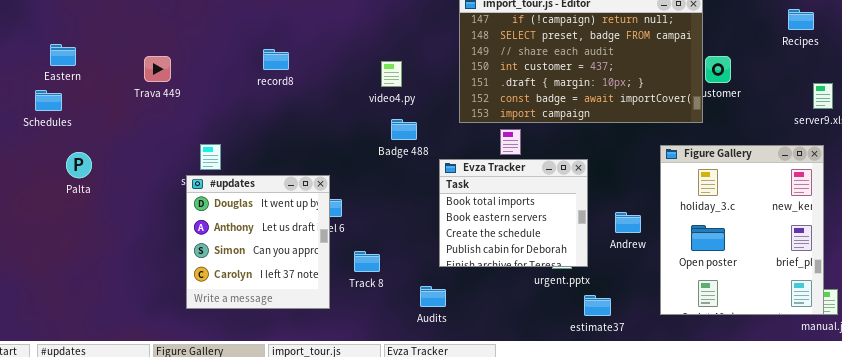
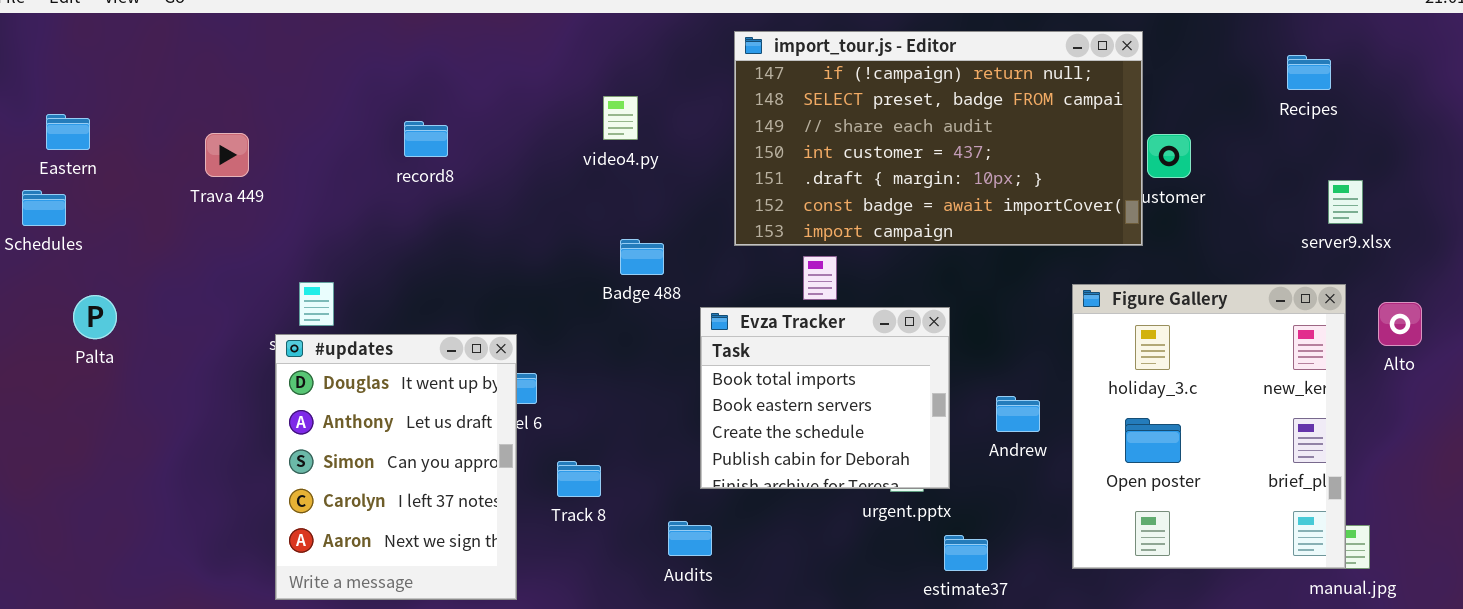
video4.py: [381,61,402,87] -> [603,96,638,140], moved
#updates: [186,175,330,309] -> [275,334,517,600], resized

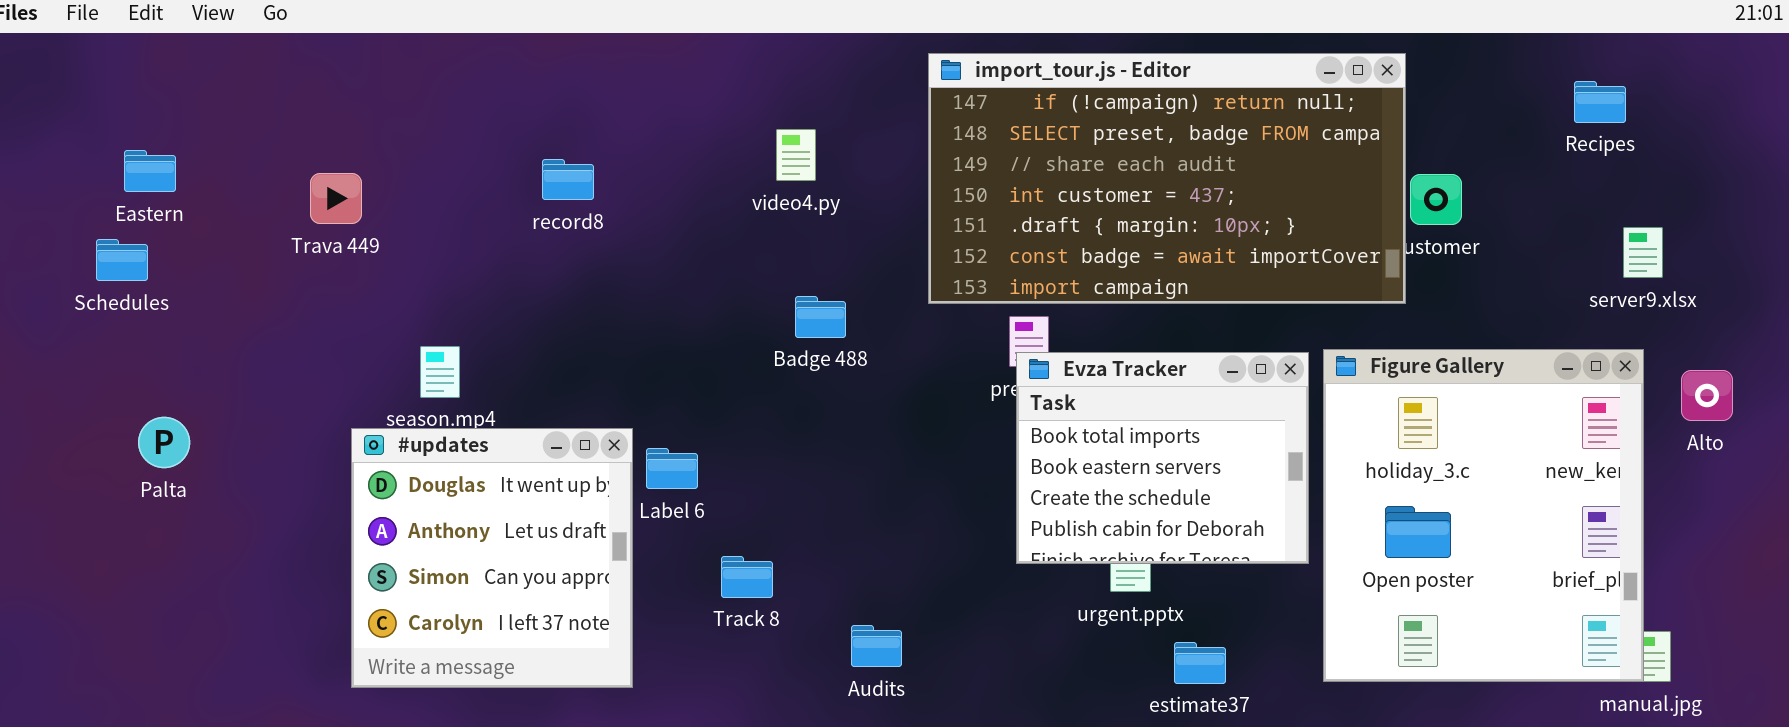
Palta: [73,295,117,339] -> [138,417,190,468], moved
Evza Tracker: [700,307,950,489] -> [1016,352,1309,564], moved
#updates: [275,334,517,600] -> [351,428,633,688], moved, resized

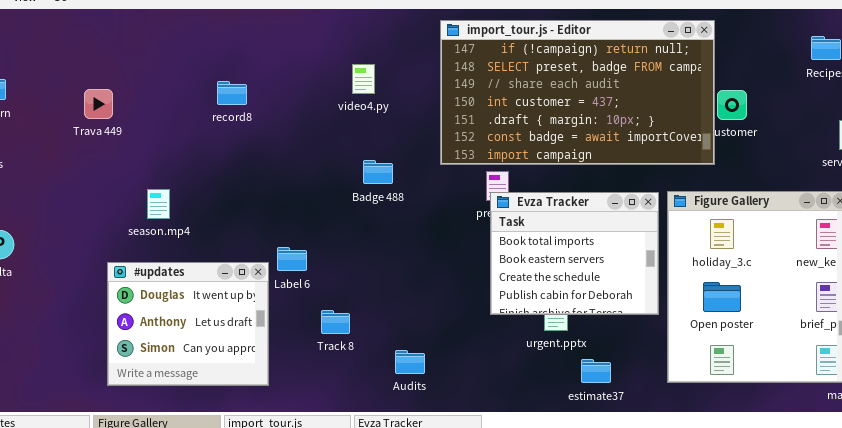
#updates: [351,428,633,688] -> [107,262,269,386], resized

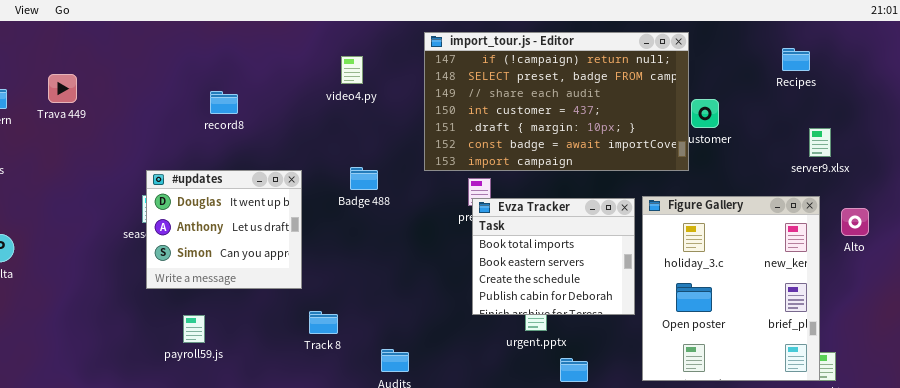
video4.py: [352,64,375,94] -> [341,56,363,84], moved
Trava 449: [84,89,113,119] -> [48,74,77,103], moved
#updates: [107,262,269,386] -> [146,170,302,289], moved

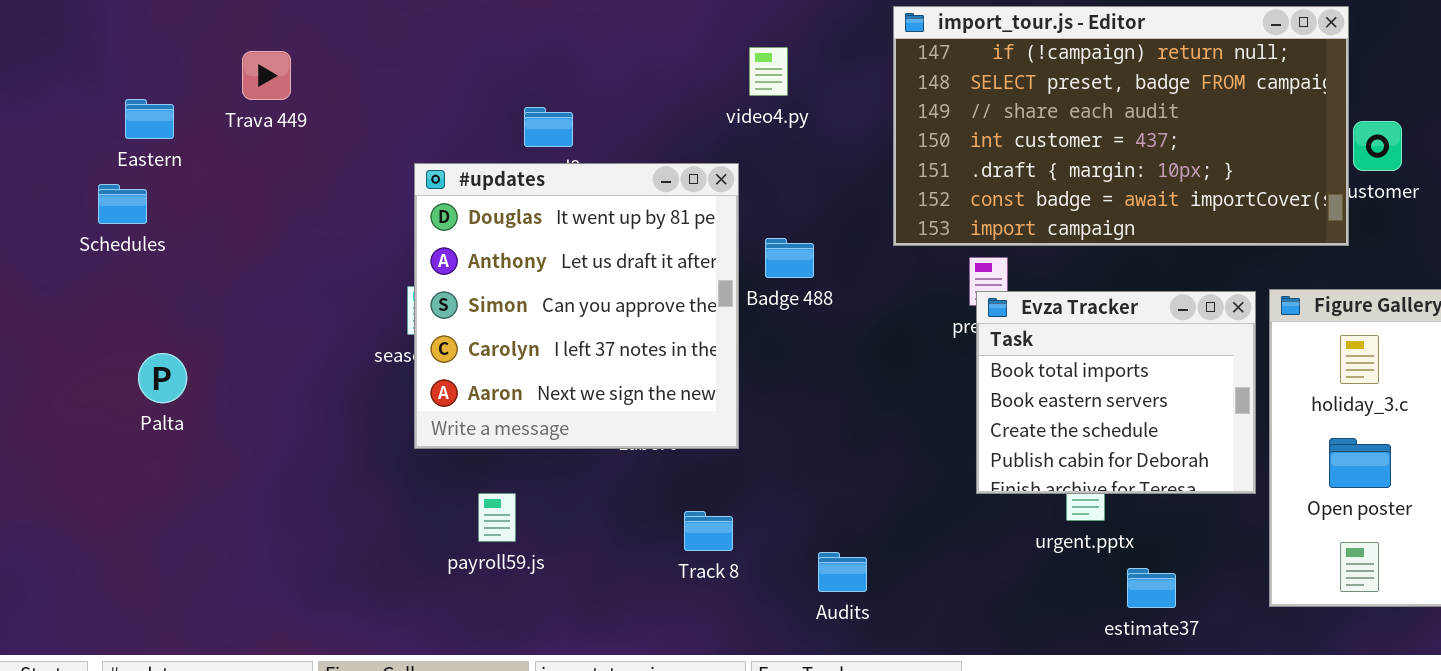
Trava 449: [48,74,77,103] -> [242,51,291,100], moved
#updates: [146,170,302,289] -> [414,163,739,449], resized
Track 8: [309,311,338,334] -> [684,511,733,551], moved

